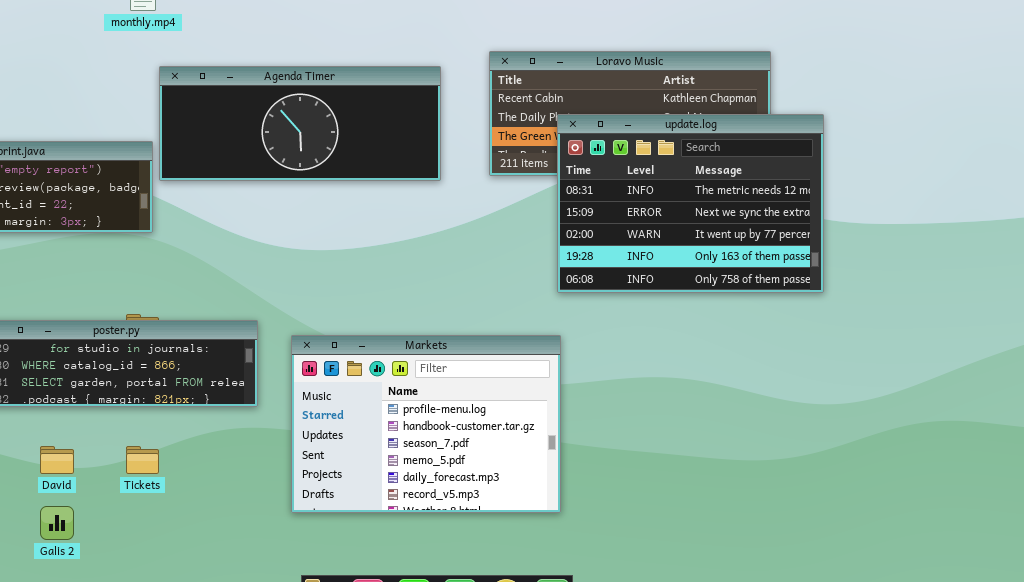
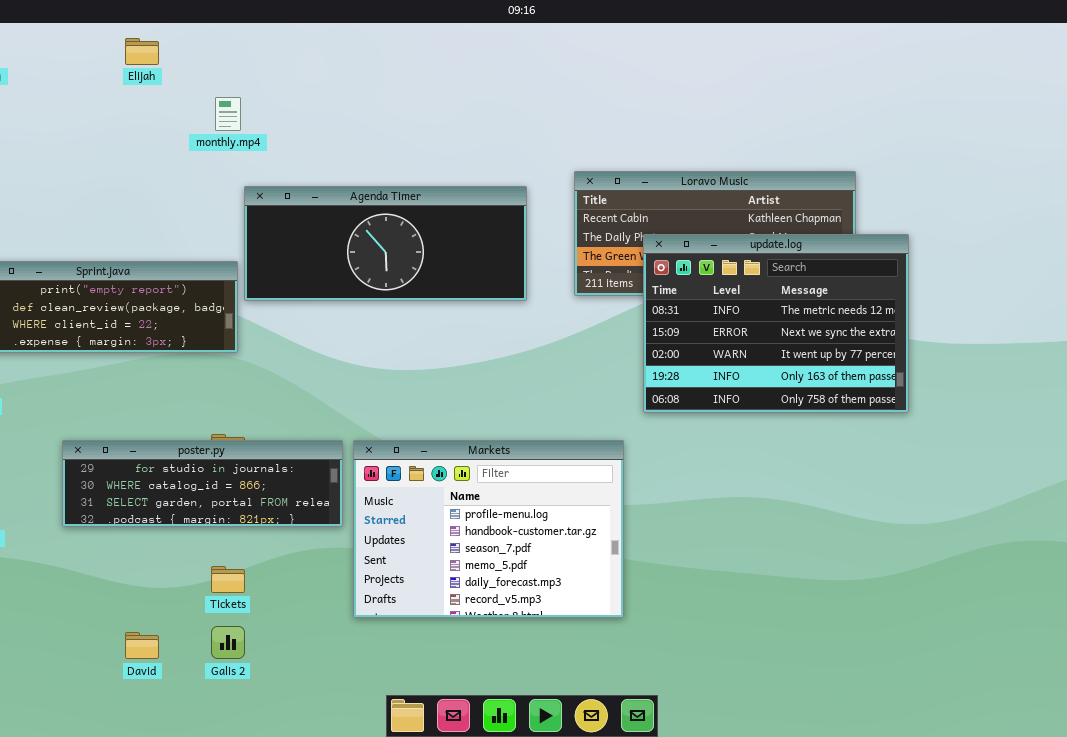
Markets: [291,335,561,513] -> [353,440,624,618], moved
David: [40,446,74,474] -> [125,632,159,659], moved
Galis 2: [40,506,74,540] -> [211,626,245,659], moved

